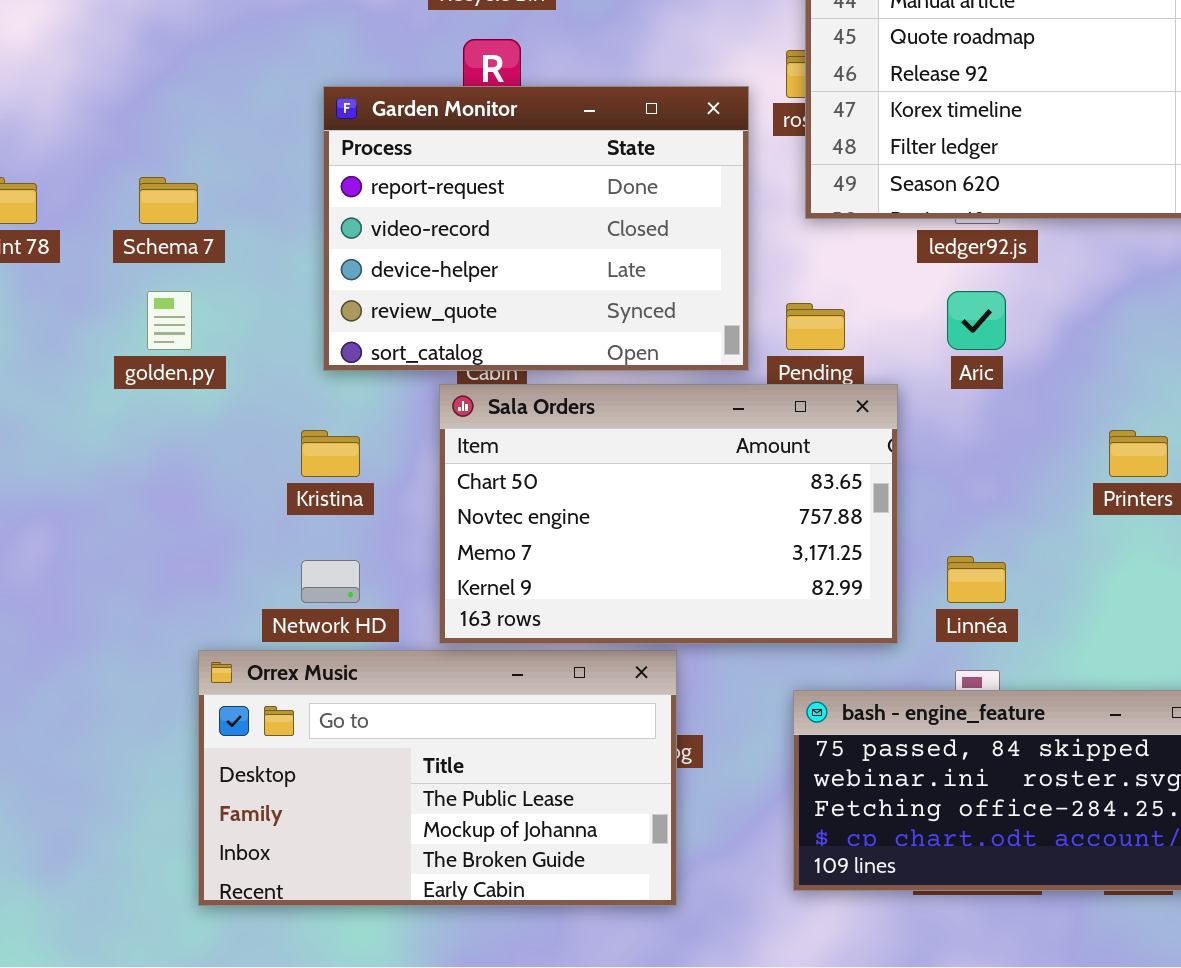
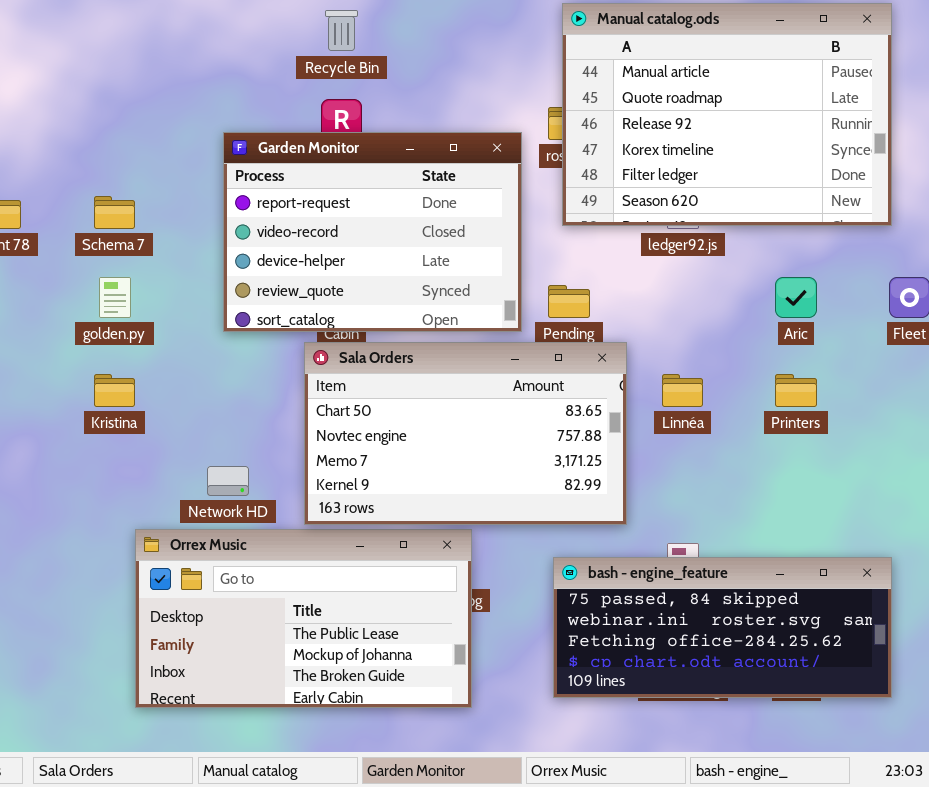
Aric: [947,291,1006,350] -> [775,277,817,318], moved
Kristina: [301,430,360,477] -> [94,374,135,407], moved
Linnéa: [947,556,1006,603] -> [662,374,703,407], moved

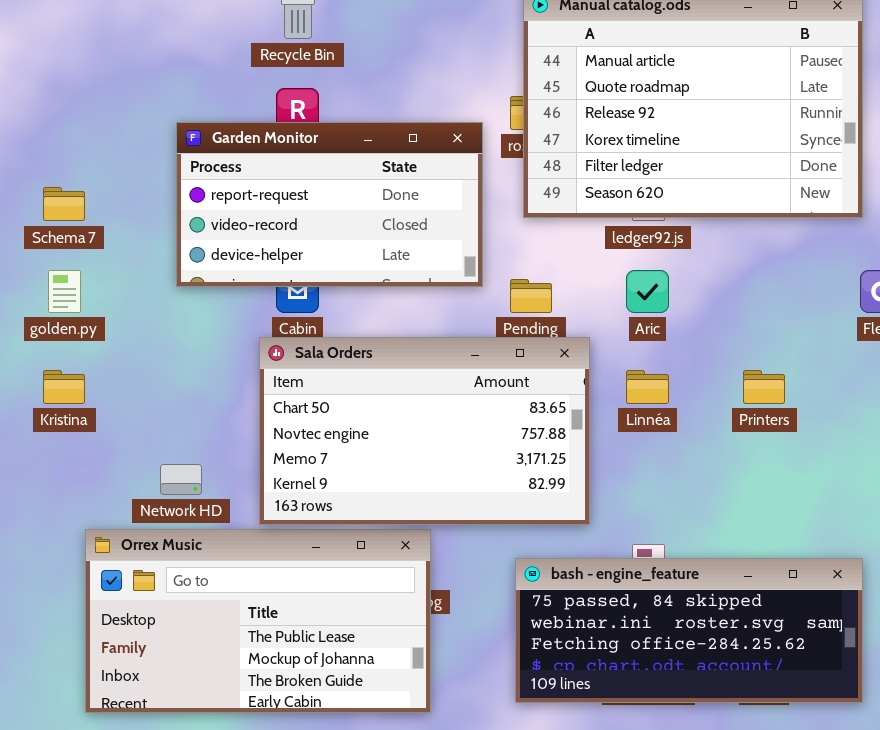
Garden Monitor: [223,132,522,332] -> [176,122,483,287], resized
Aric: [775,277,817,318] -> [626,270,669,313], moved

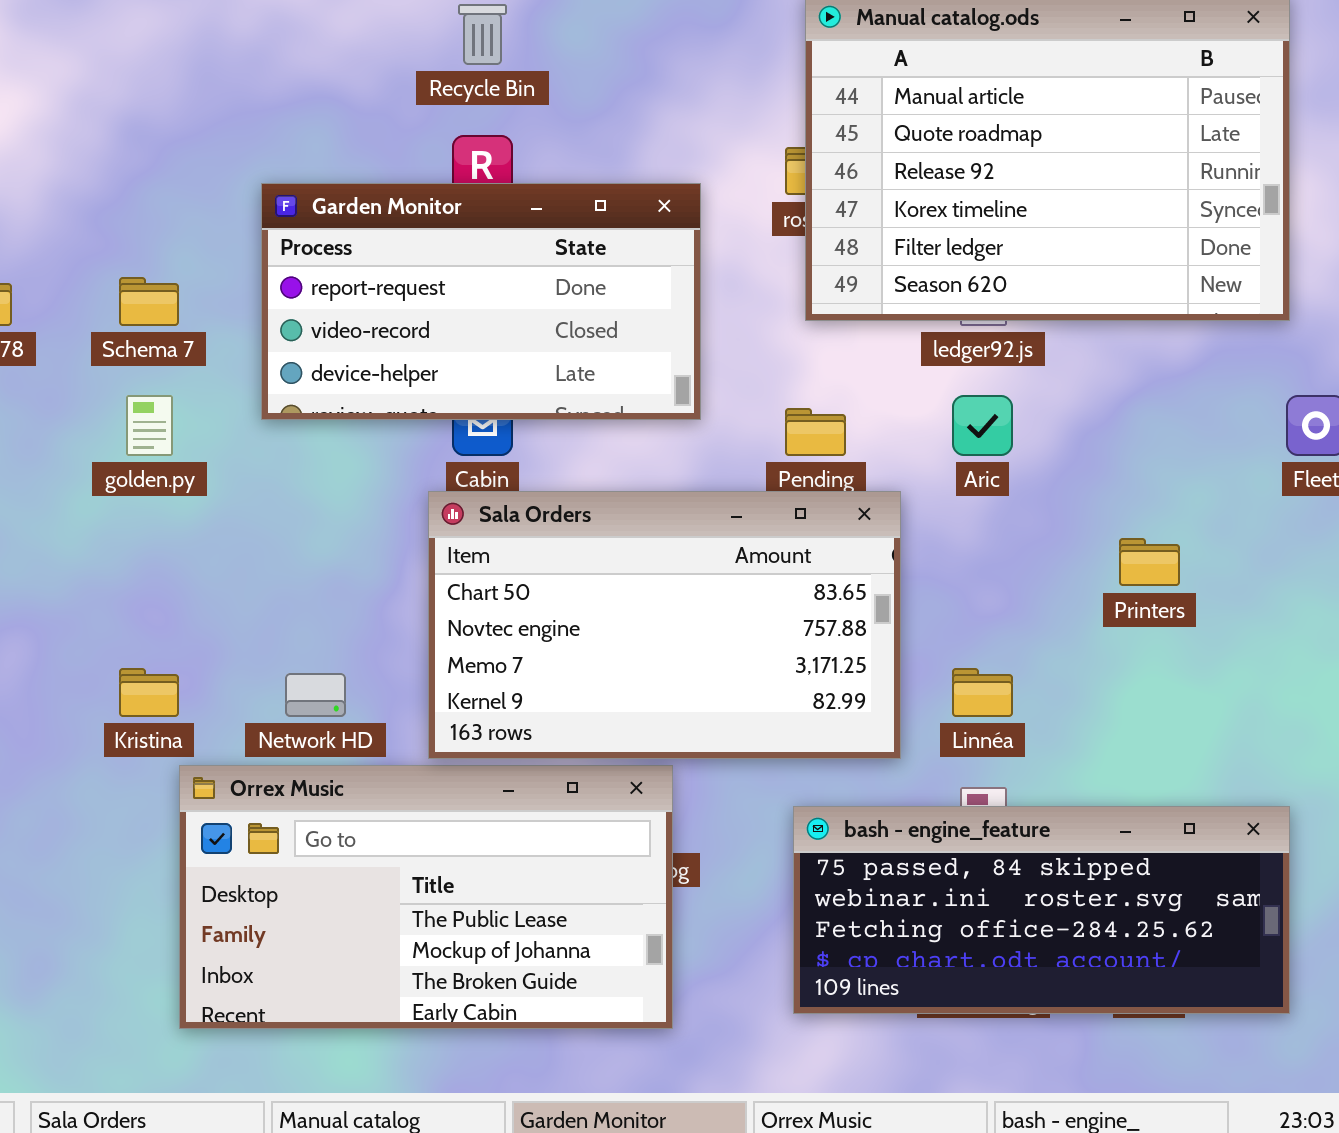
Garden Monitor: [176,122,483,287] -> [261,183,701,420], moved
Kristina: [43,370,85,404] -> [119,668,179,717], moved
Linnéa: [626,370,669,404] -> [952,668,1013,717], moved

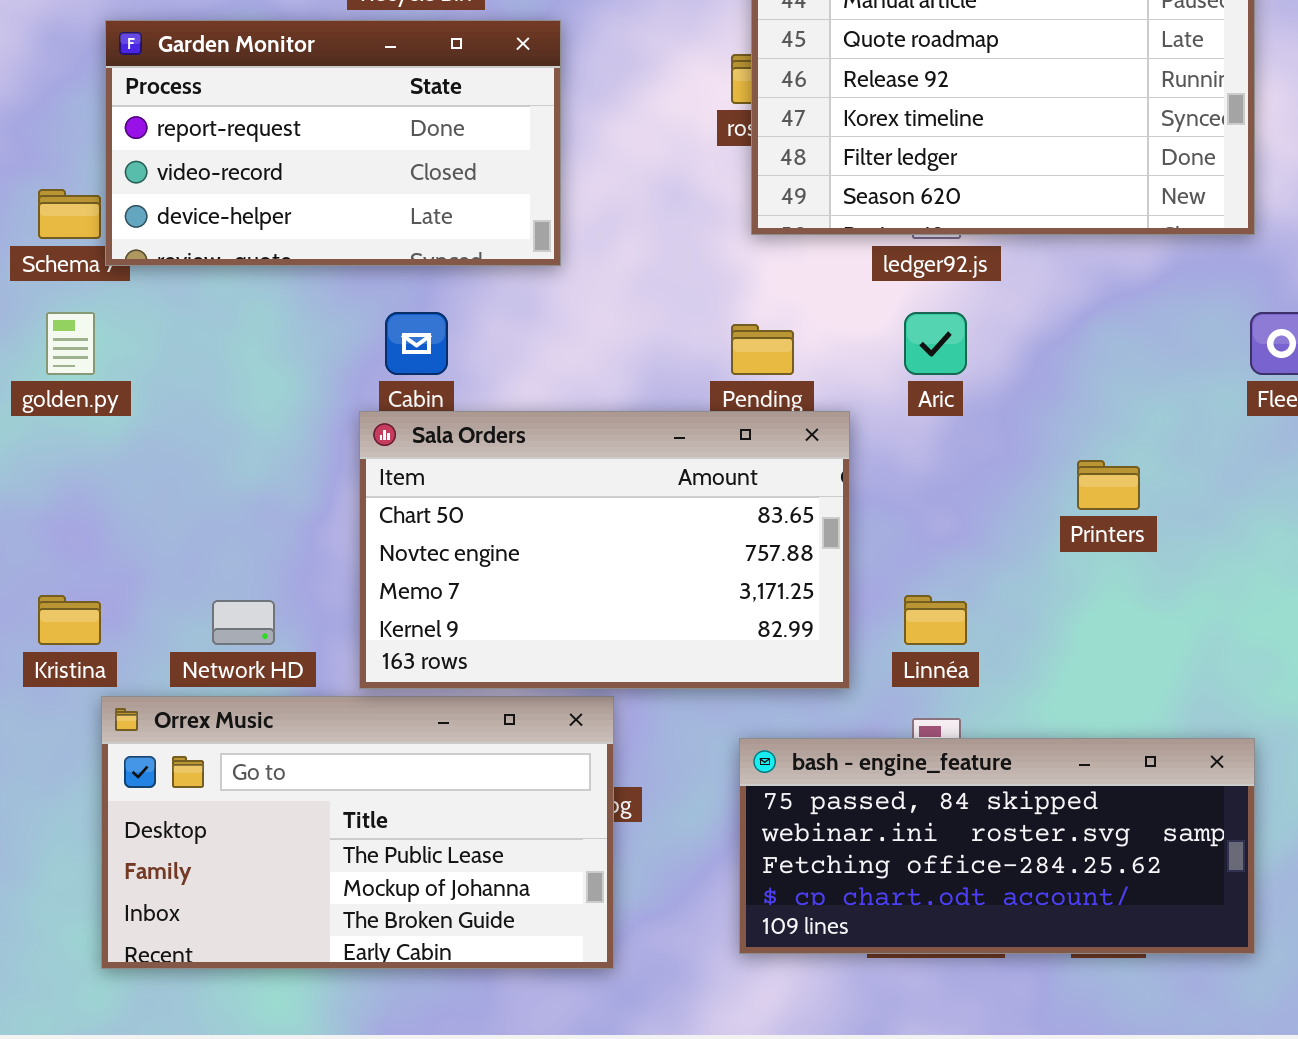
Garden Monitor: [261,183,701,420] -> [105,20,561,266], moved

